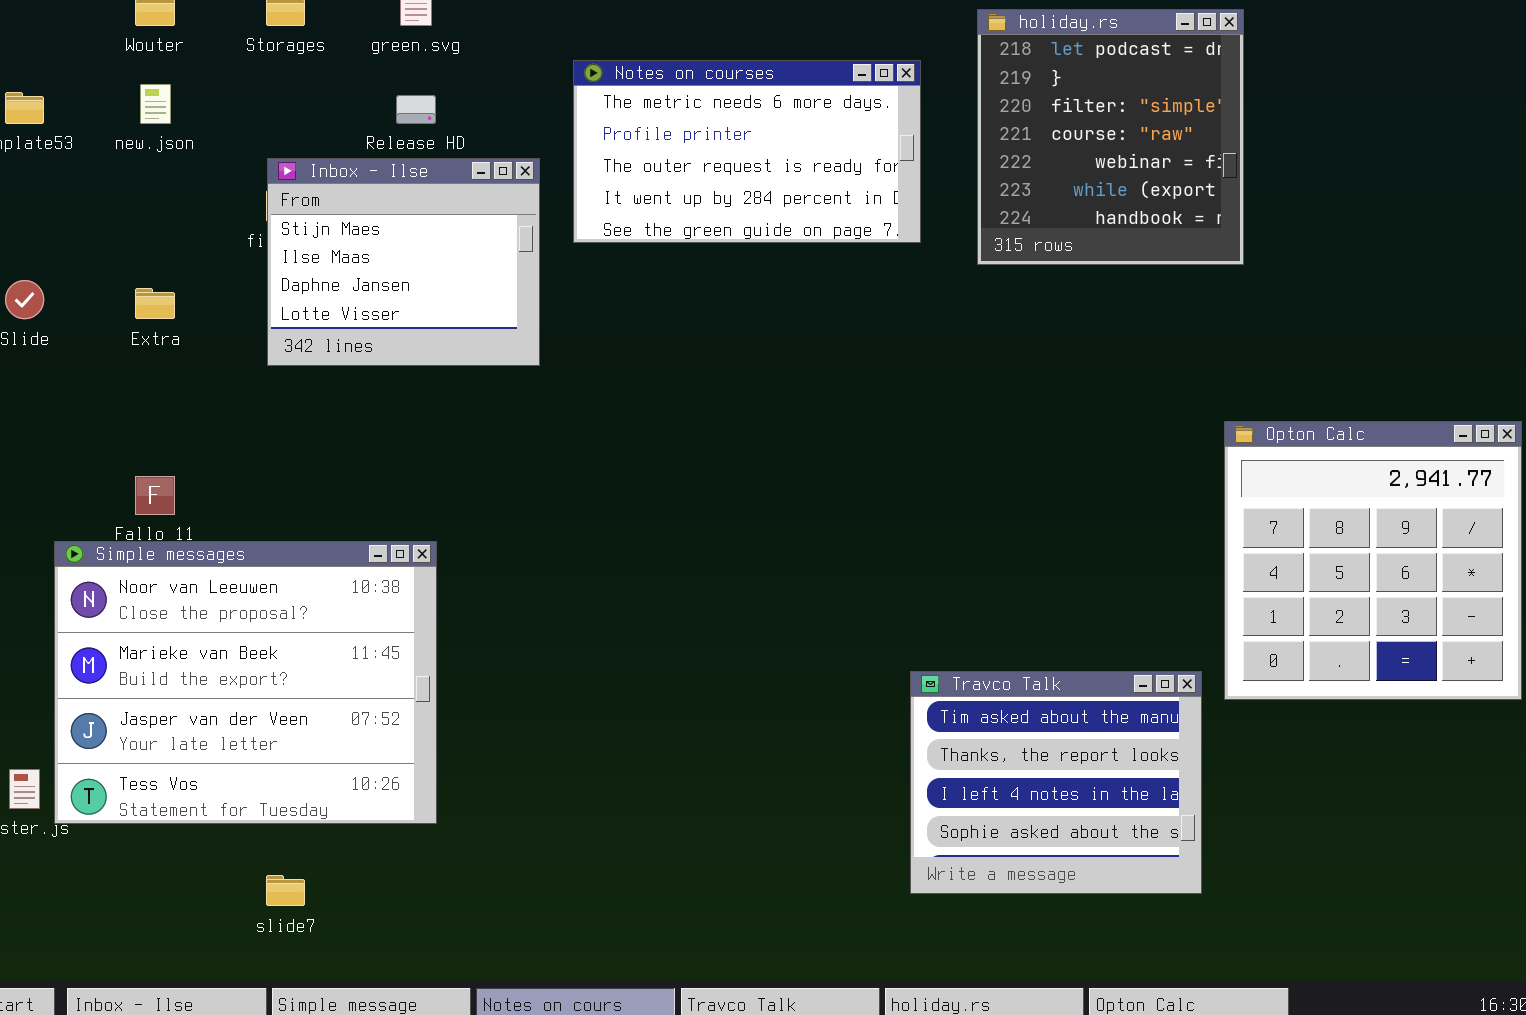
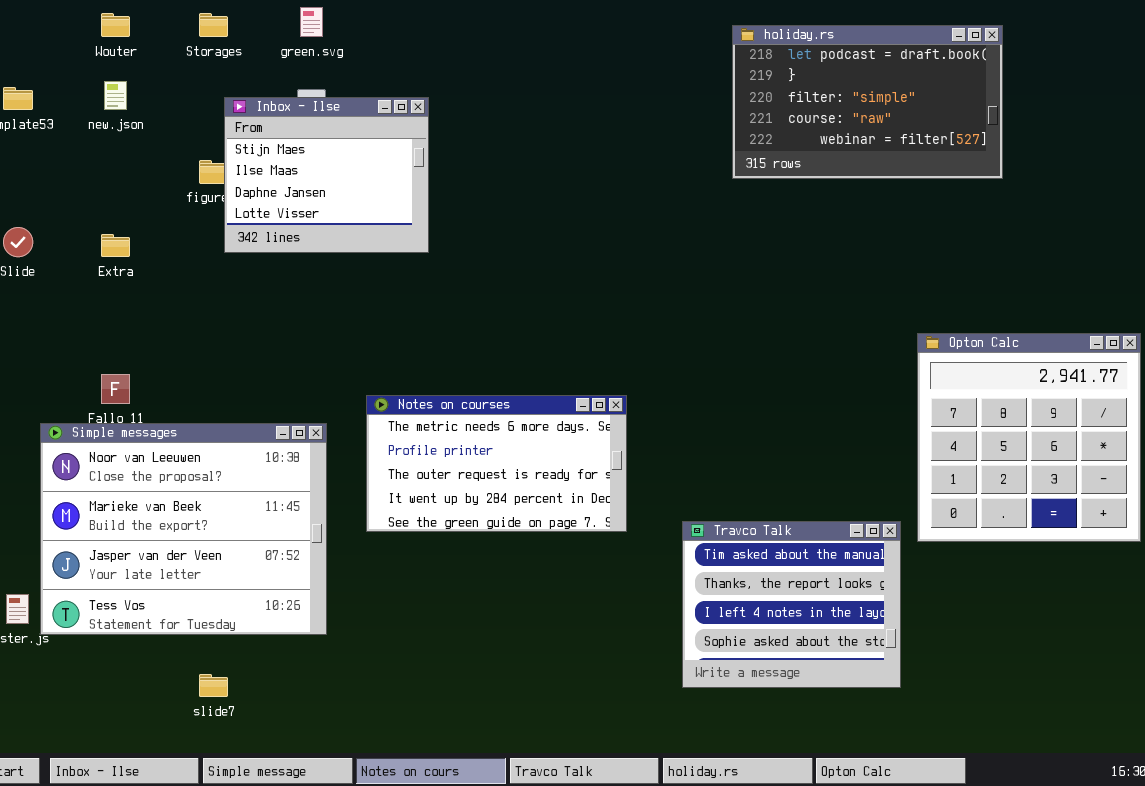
holiday.rs: [977,9,1244,265] -> [732,25,1003,179], resized
Notes on courses: [573,60,921,243] -> [366,395,627,532], moved
Inbox - Ilse: [267,158,540,366] -> [224,97,429,253], moved

